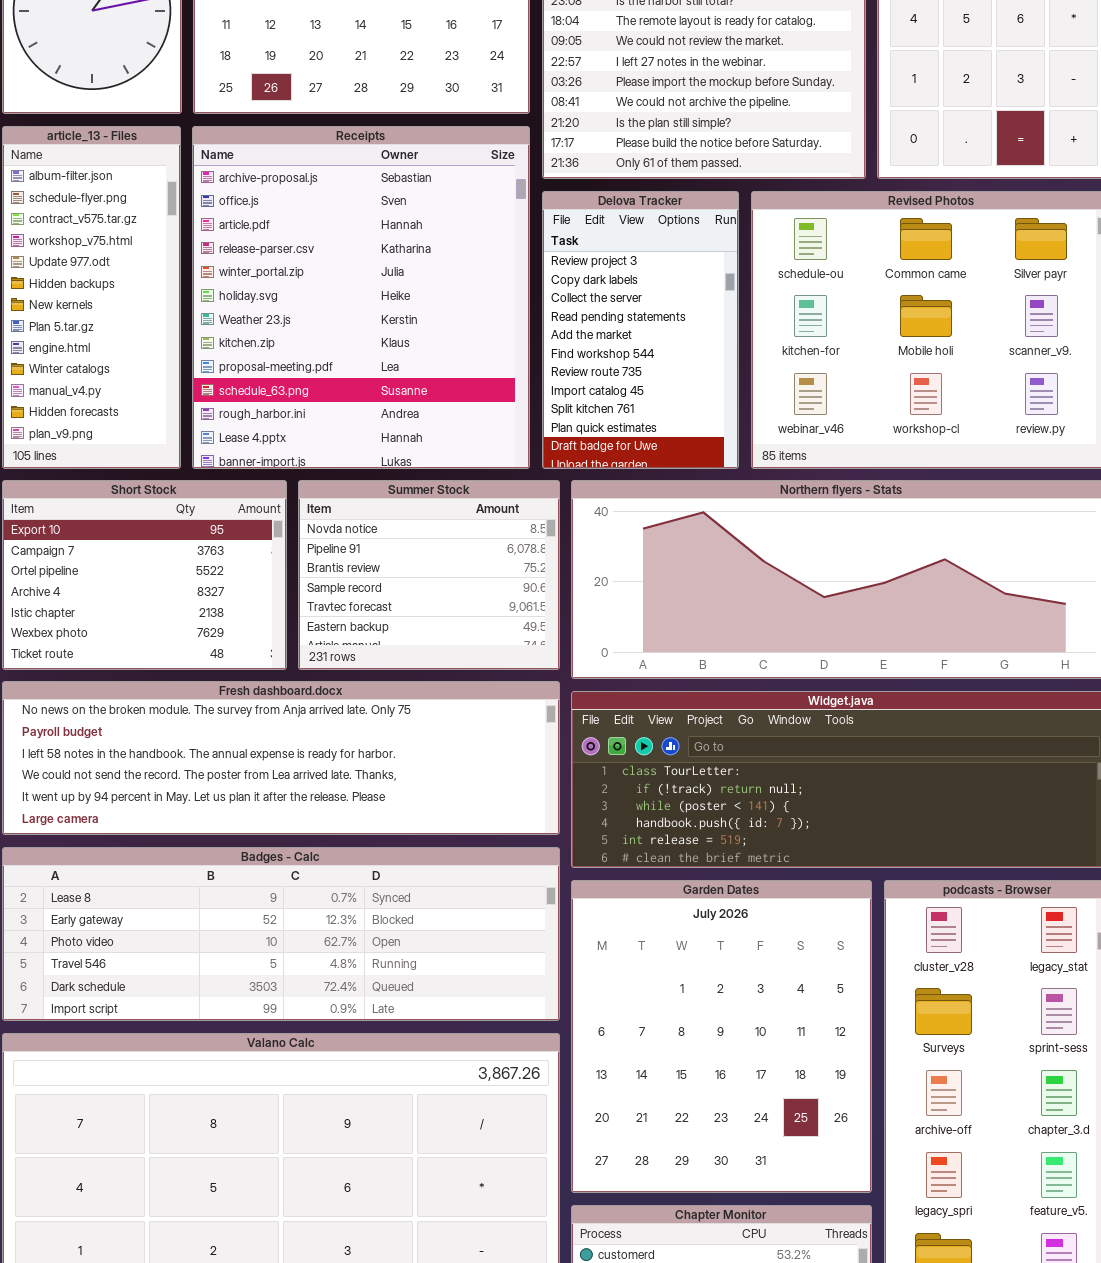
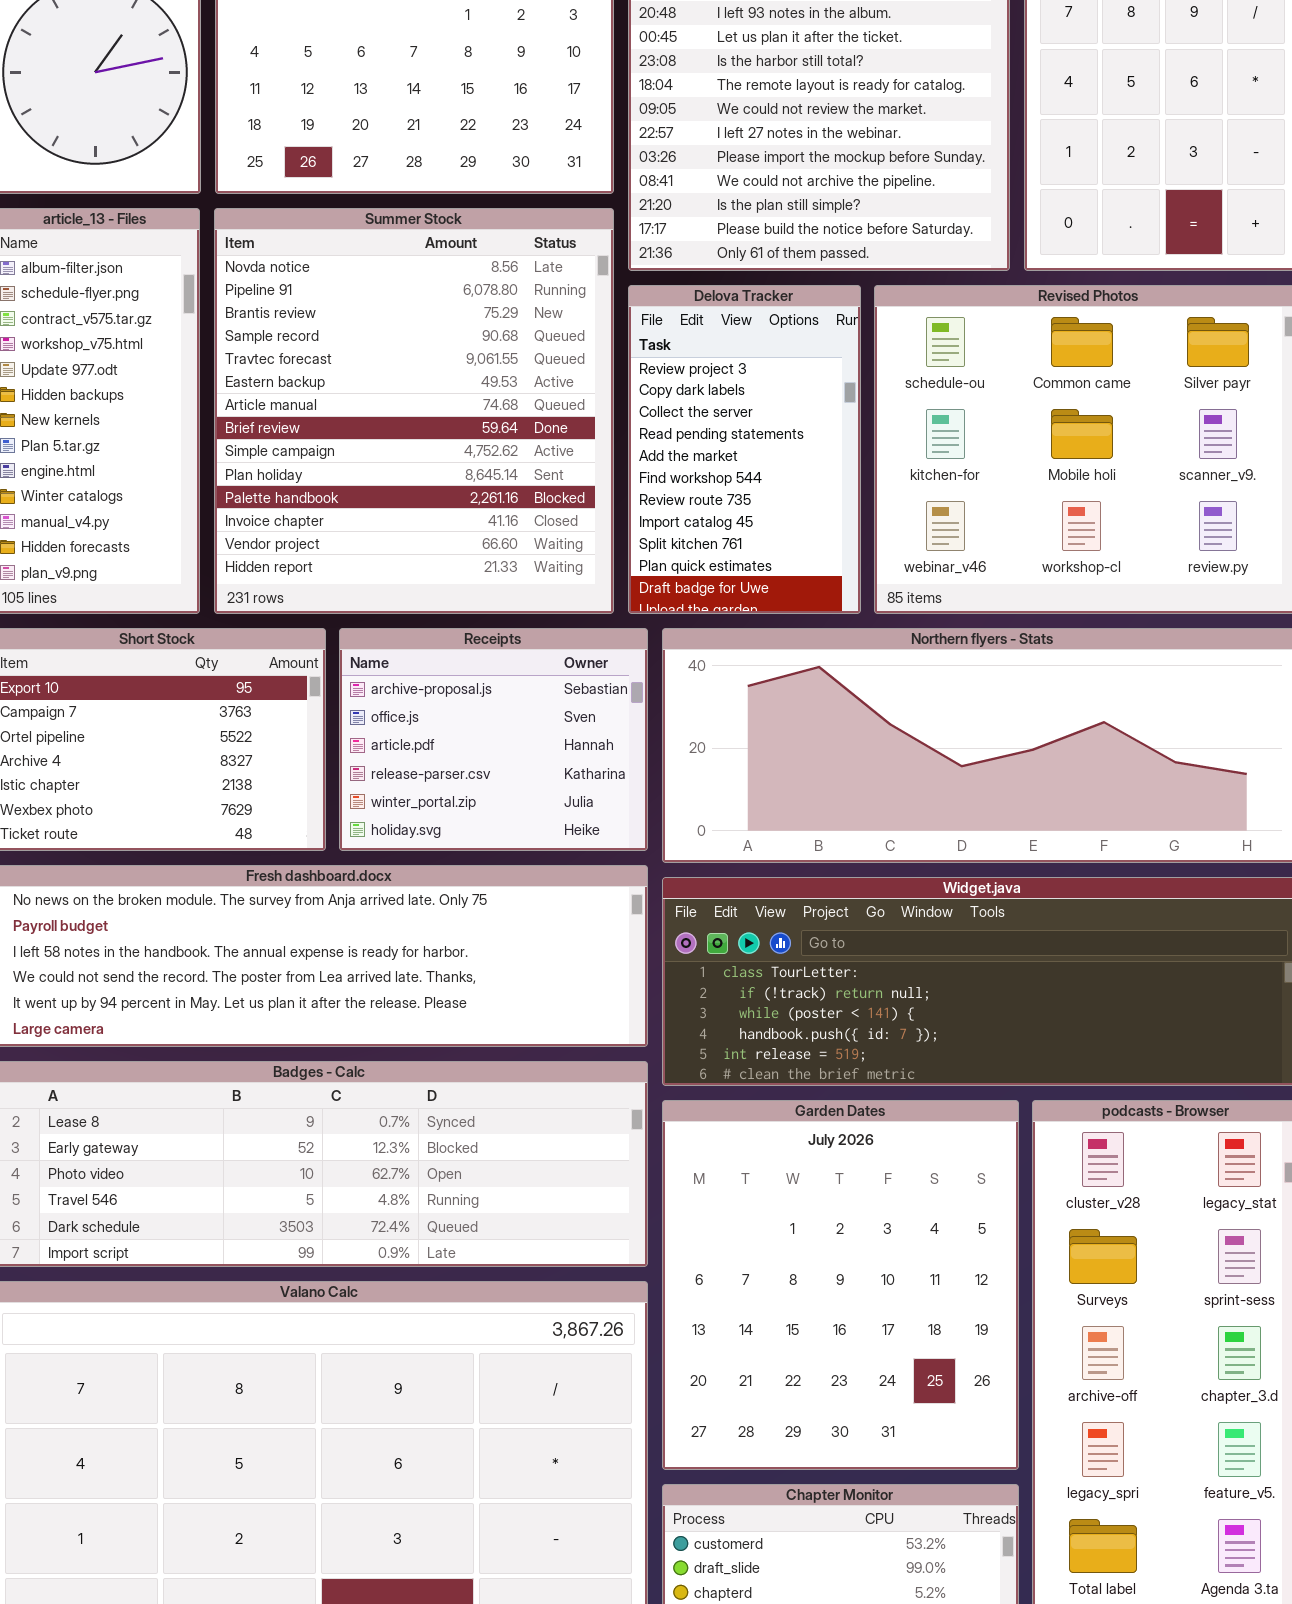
Receipts: [192,126,530,469] -> [339,628,648,851], moved, resized
Summer Stock: [298,480,560,670] -> [214,208,614,614], moved, resized

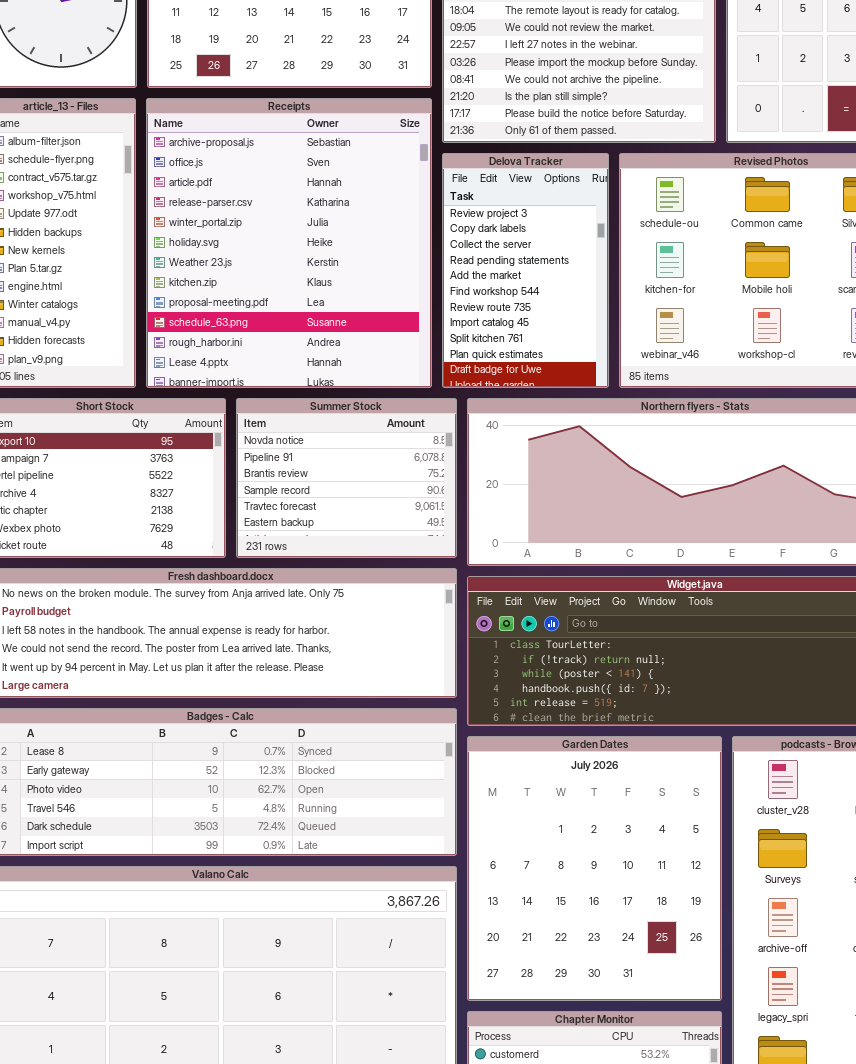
Summer Stock: [214,208,614,614] -> [236,398,457,558], moved, resized
Receipts: [339,628,648,851] -> [146,98,432,388], moved, resized

